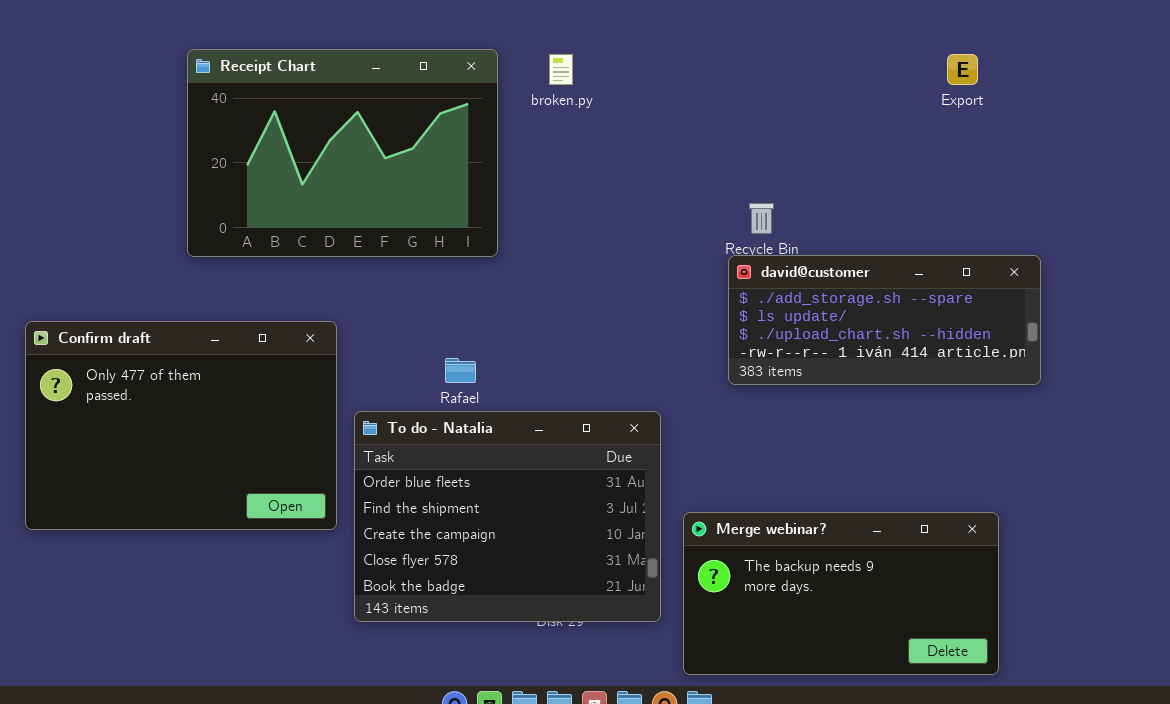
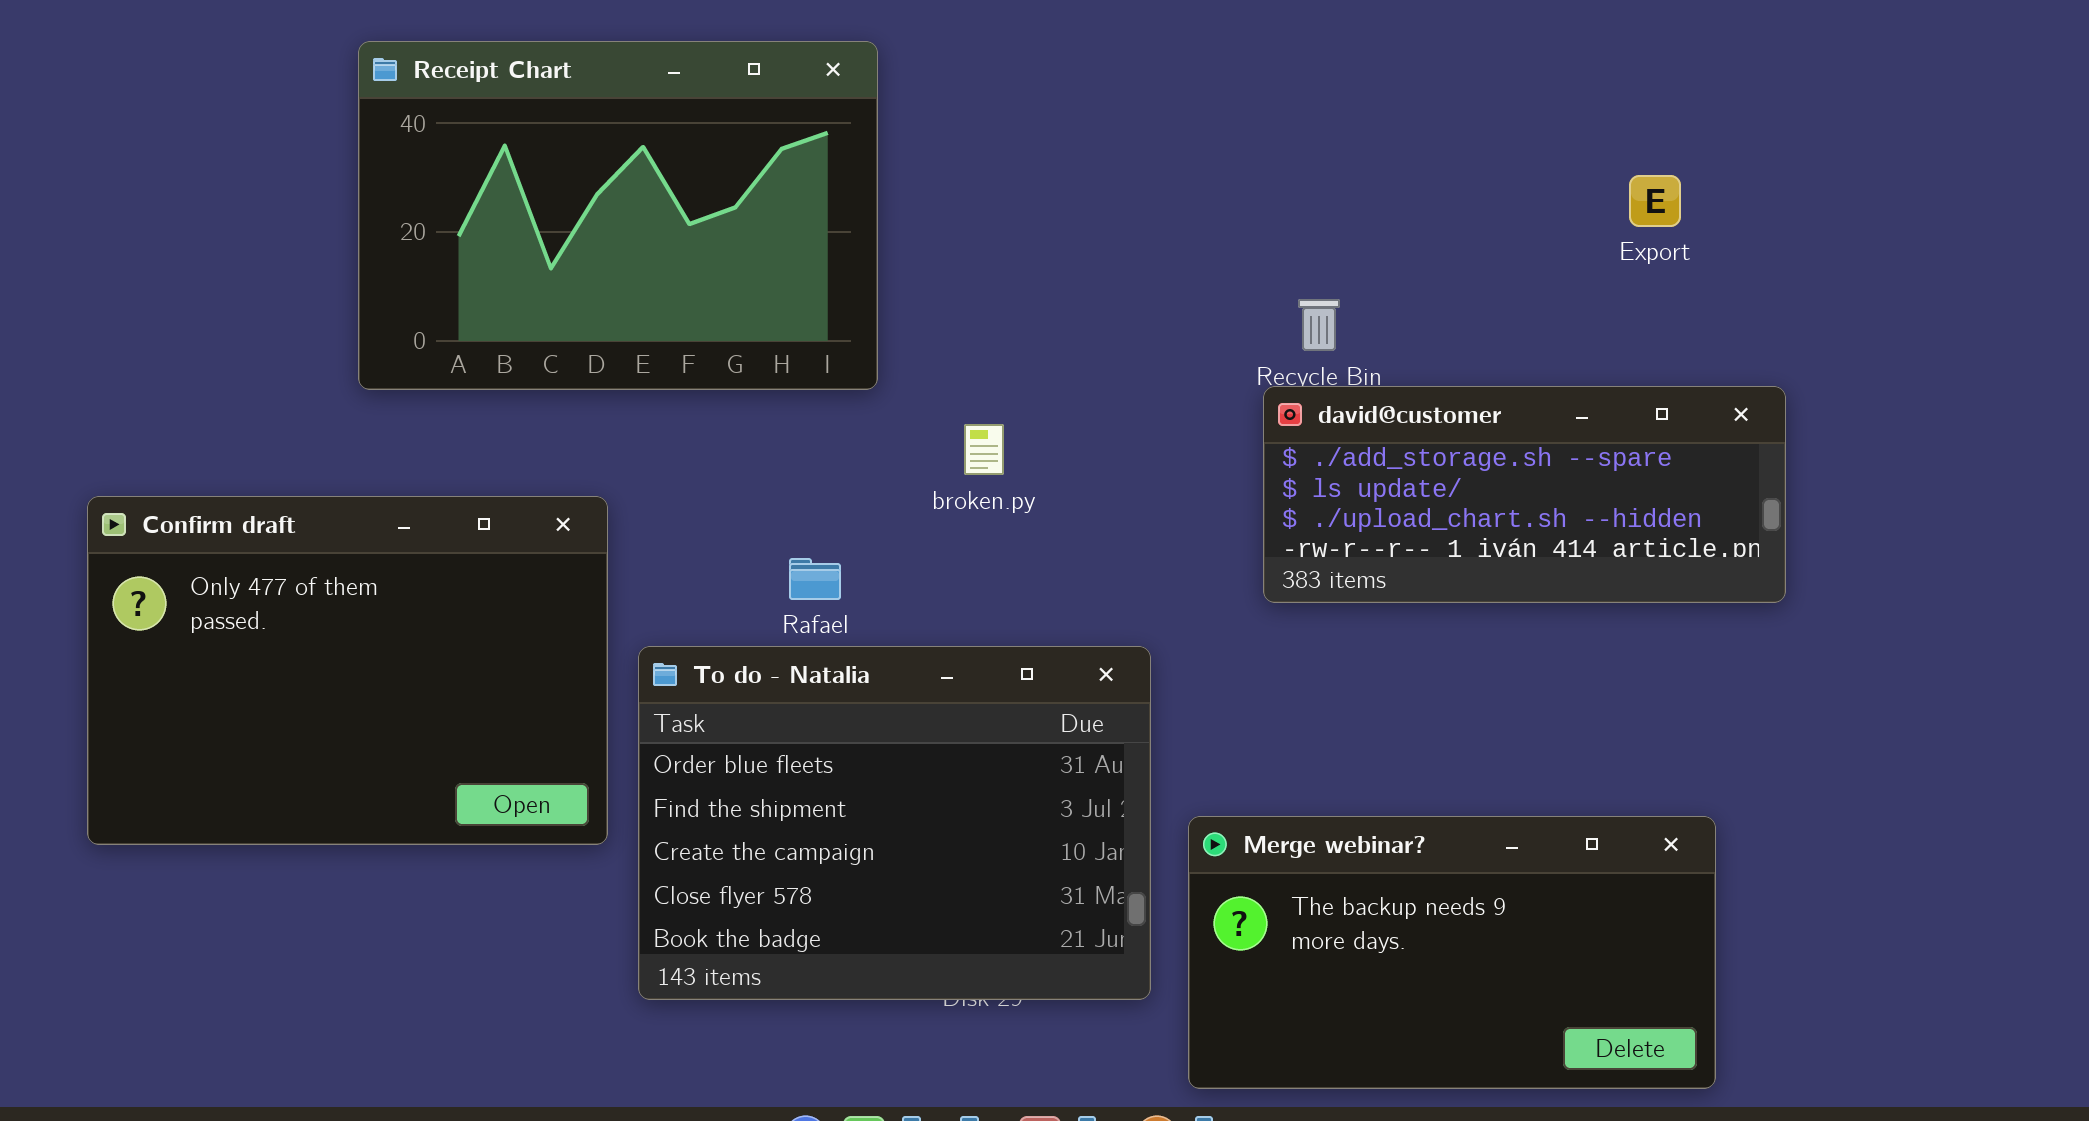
broken.py: [549,54,573,85] -> [964,424,1004,475], moved
Export: [947,54,978,85] -> [1629,175,1681,227], moved

